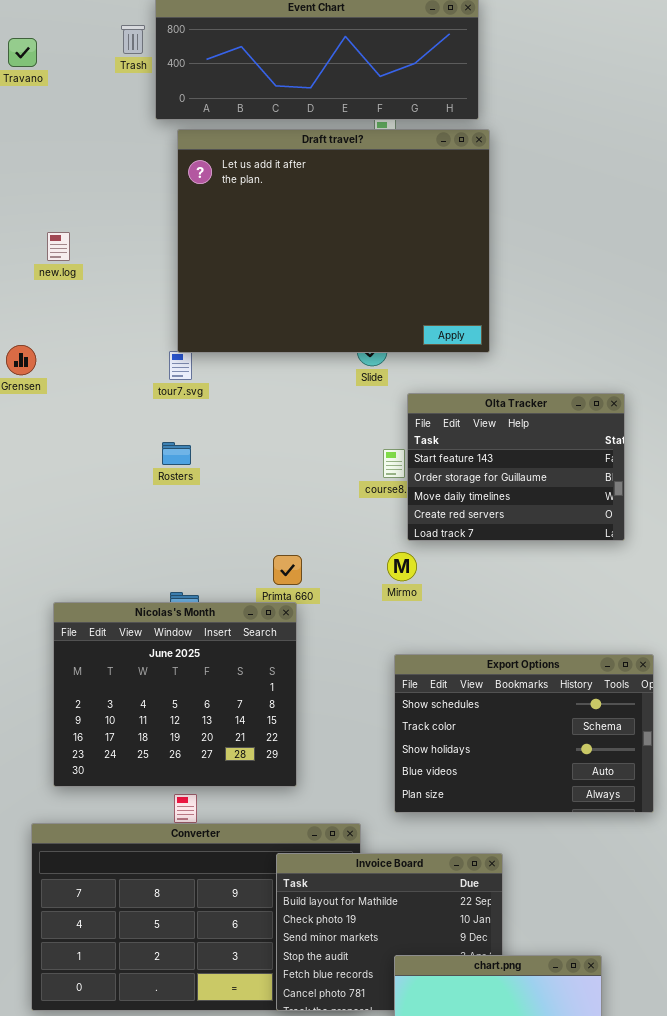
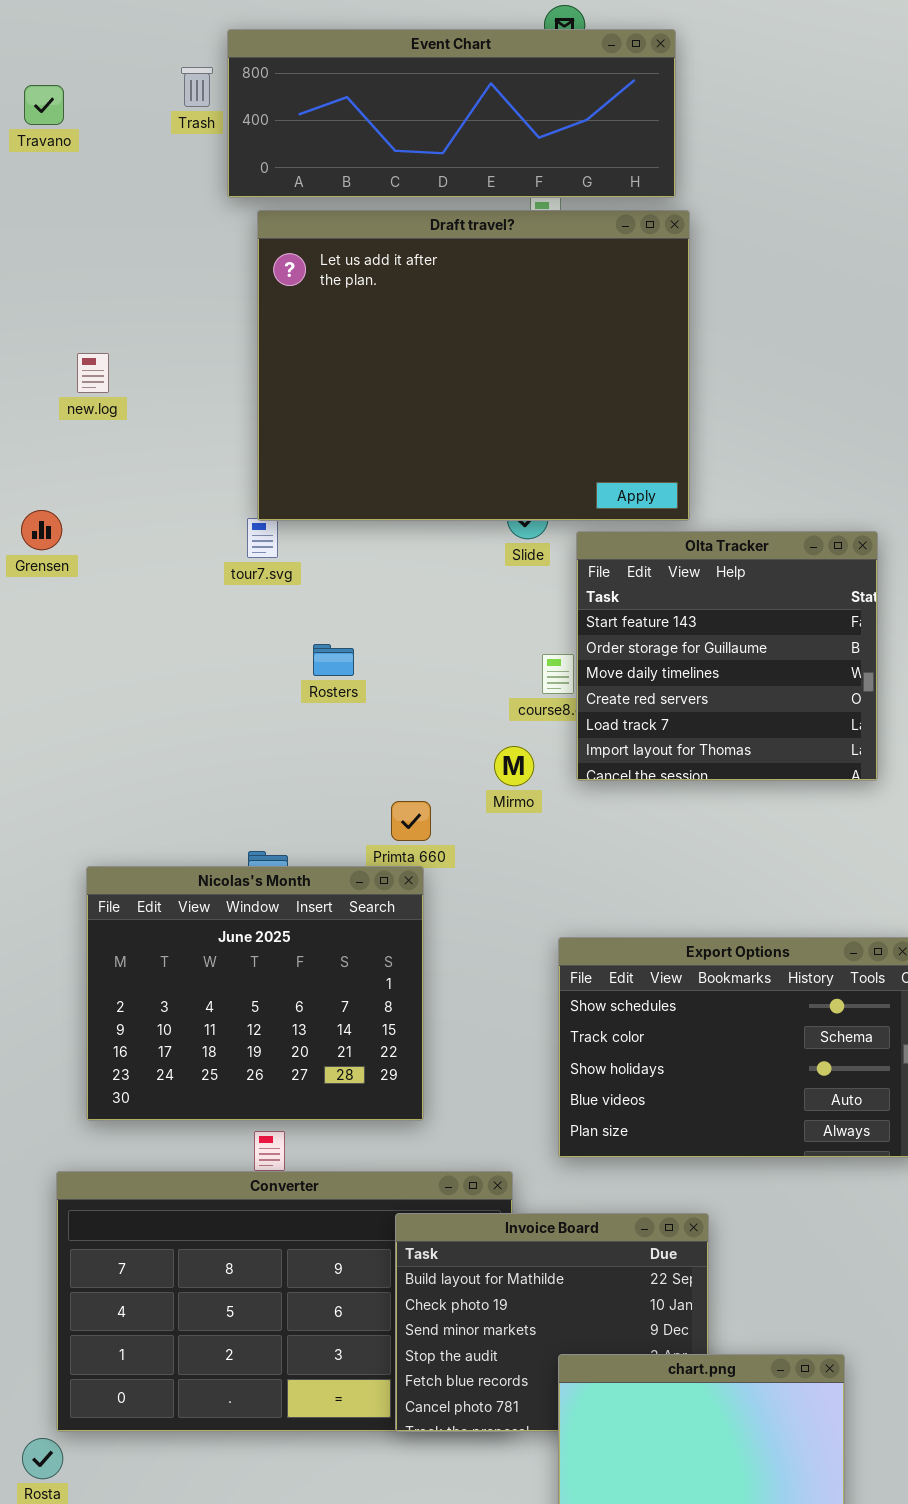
Olta Tracker: [407,393,625,541] -> [576,531,878,781], resized
Rosters: [162,442,191,465] -> [313,644,354,676], moved
Mirmo: [387,552,417,581] -> [494,746,534,786], moved

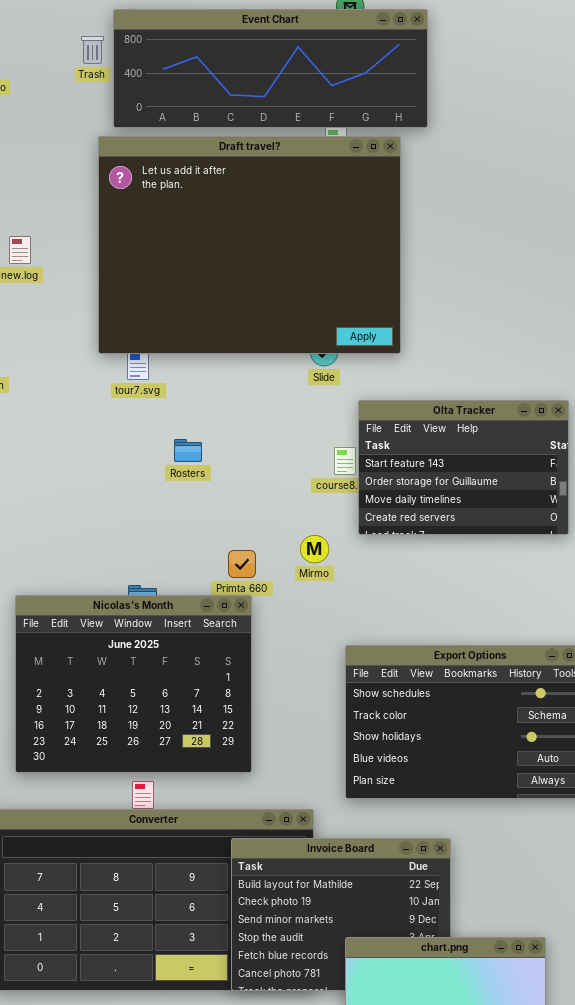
Draft travel?: [257,210,690,521] -> [98,136,401,354], moved
Olta Tracker: [576,531,878,781] -> [358,400,569,535], resized
Mirmo: [494,746,534,786] -> [300,535,329,563], moved

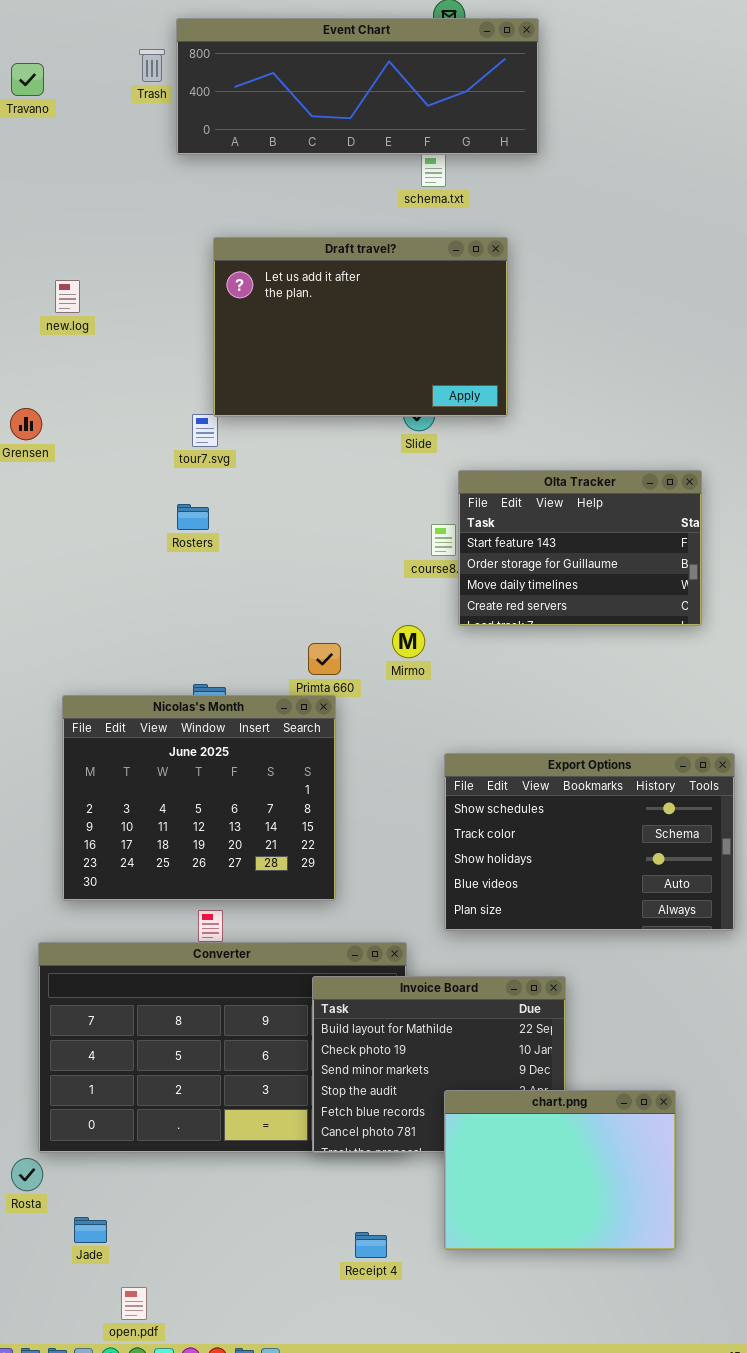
Draft travel?: [98,136,401,354] -> [213,237,508,417], resized
Rosters: [174,439,202,462] -> [177,504,209,530], moved

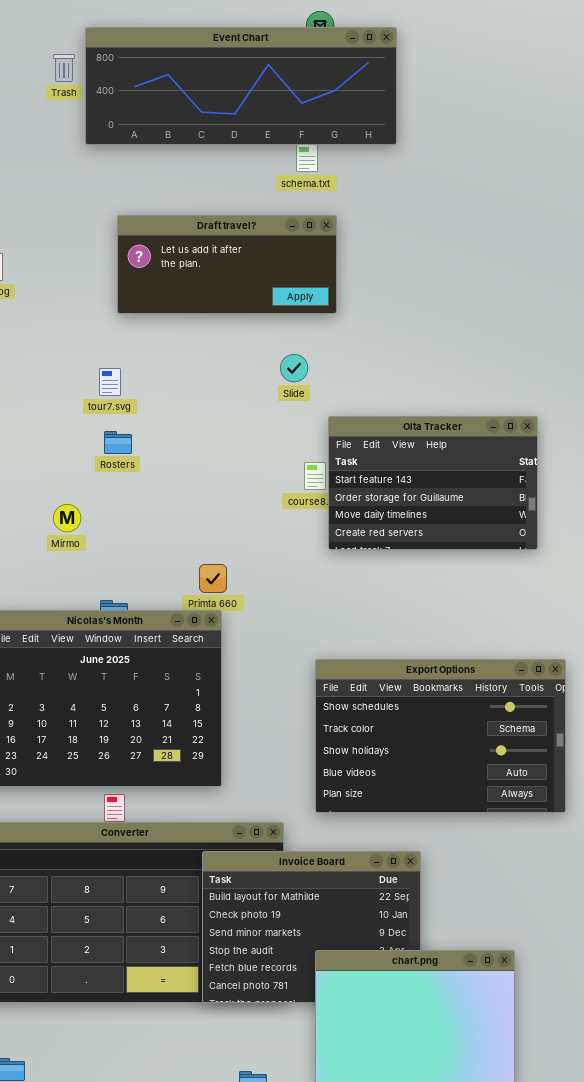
Draft travel?: [213,237,508,417] -> [117,215,337,314], resized
Rosters: [177,504,209,530] -> [104,431,132,454], moved
Mirmo: [392,625,425,658] -> [53,504,81,532], moved

